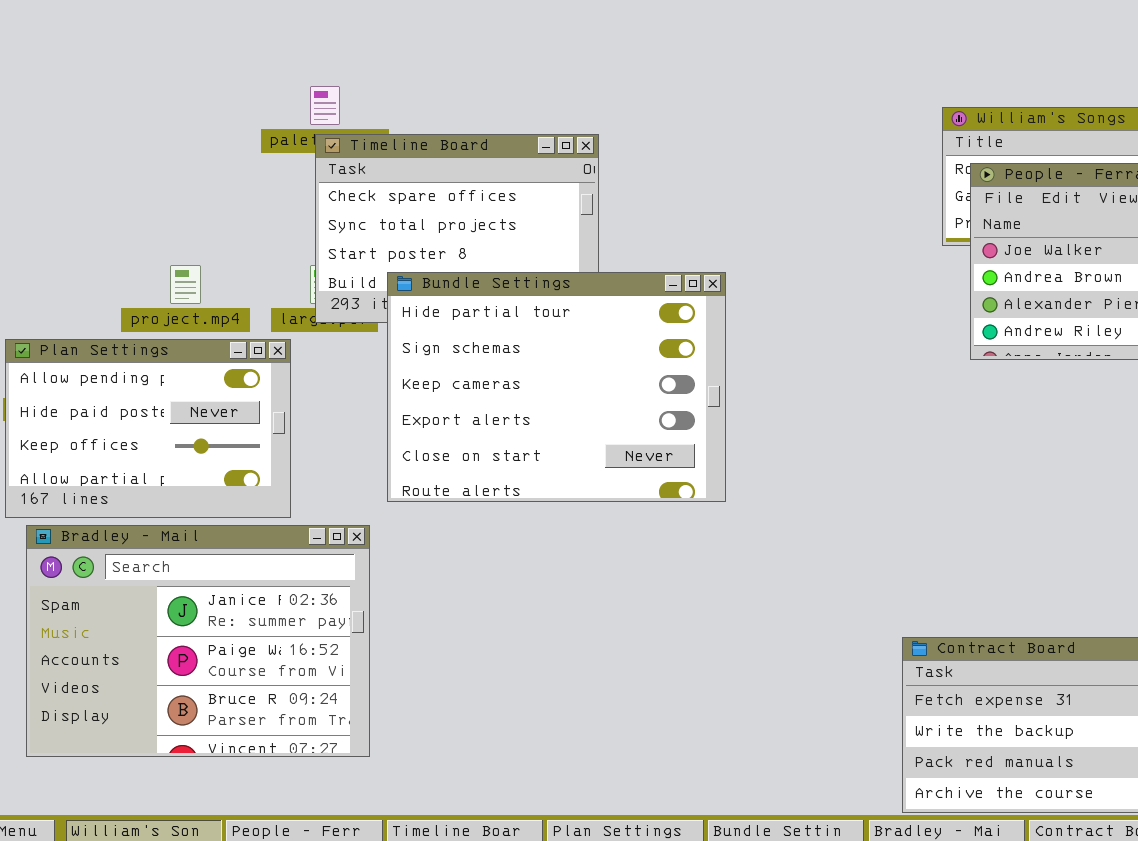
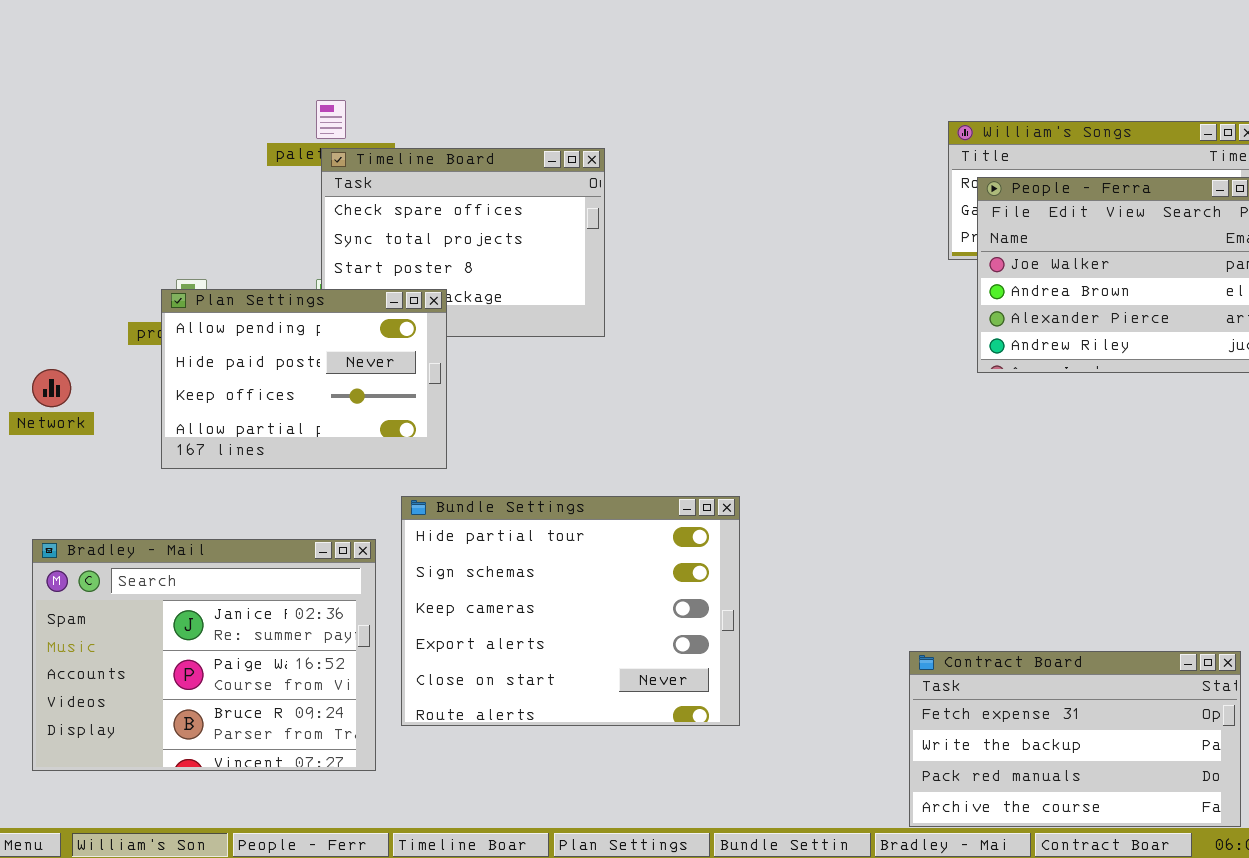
Bundle Settings: [387,272,726,502] -> [401,496,740,726], moved
Plan Settings: [5,339,291,518] -> [161,289,447,469], moved

